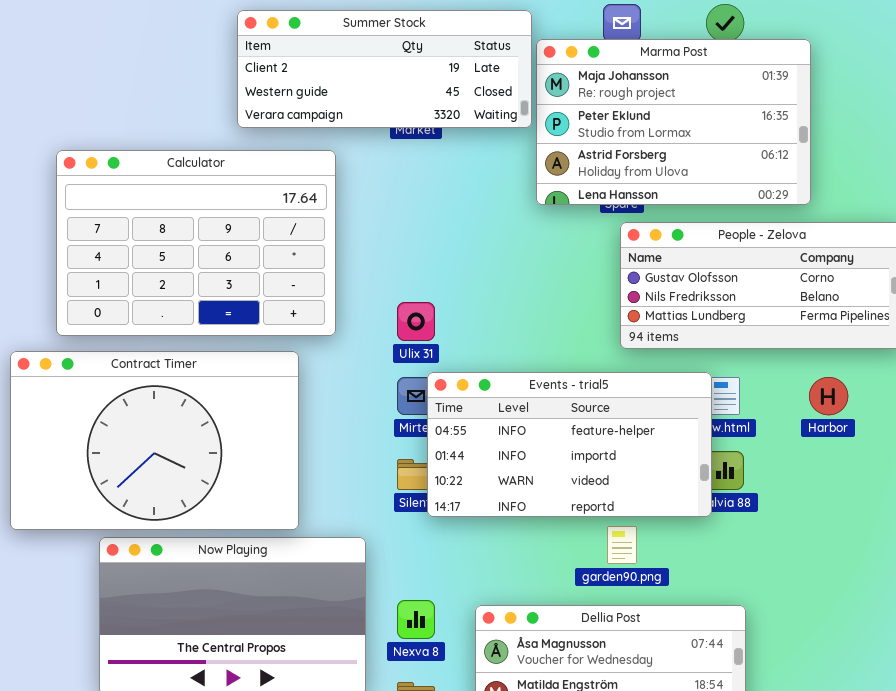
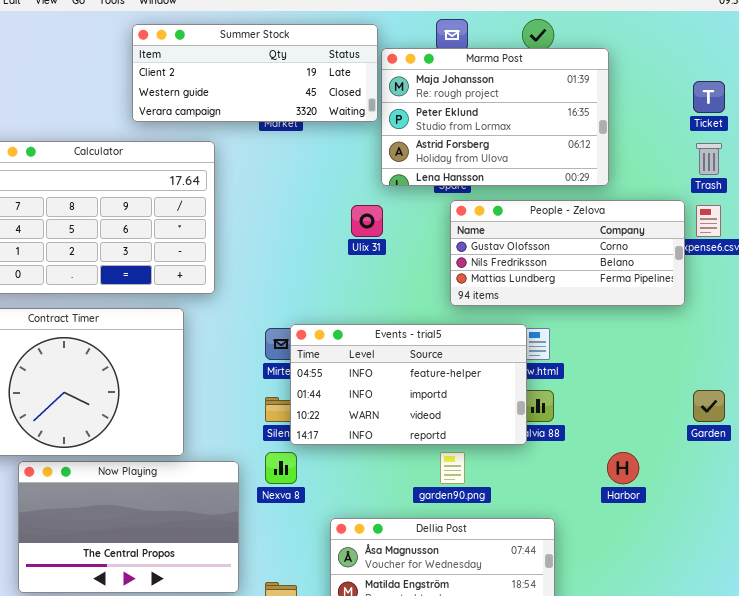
Ulix 31: [397,302,435,341] -> [351,205,383,237], moved
Harbor: [809,377,848,415] -> [607,452,639,484], moved
Nexva 8: [397,600,435,639] -> [265,452,297,484], moved

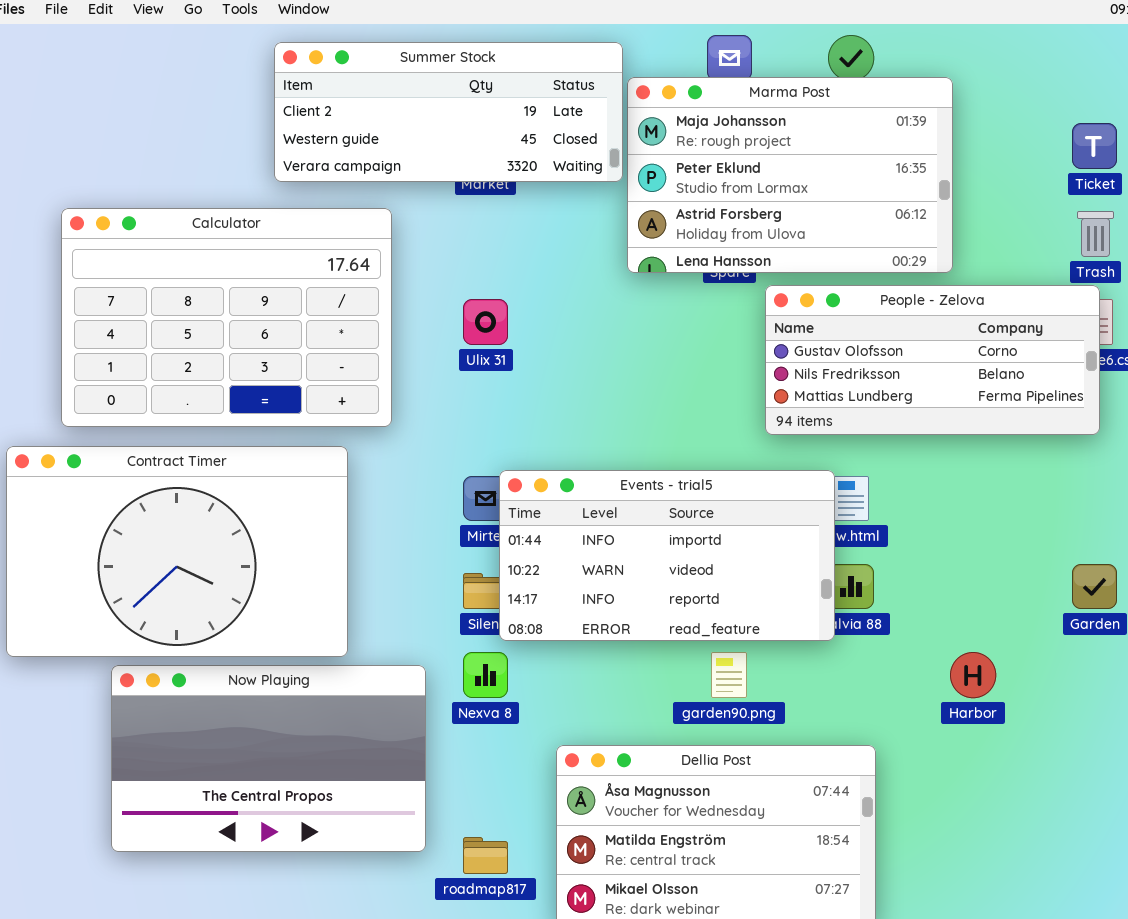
People - Zelova: [450,200,685,306] -> [765,285,1100,435], moved
Ulix 31: [351,205,383,237] -> [463,299,508,345], moved
Events - trial5: [290,324,527,445] -> [499,470,835,641], scrolled down 1 row

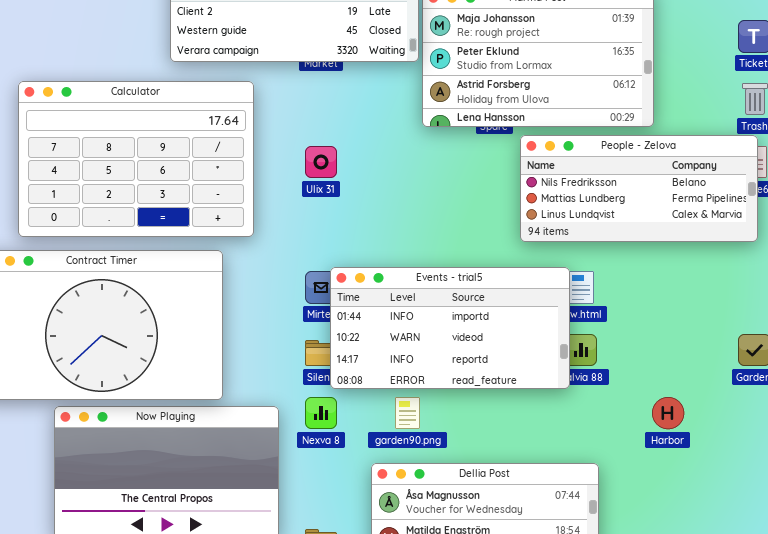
People - Zelova: [765,285,1100,435] -> [520,135,758,242], scrolled down 1 row
garden90.png: [711,652,747,698] -> [395,397,420,429], moved

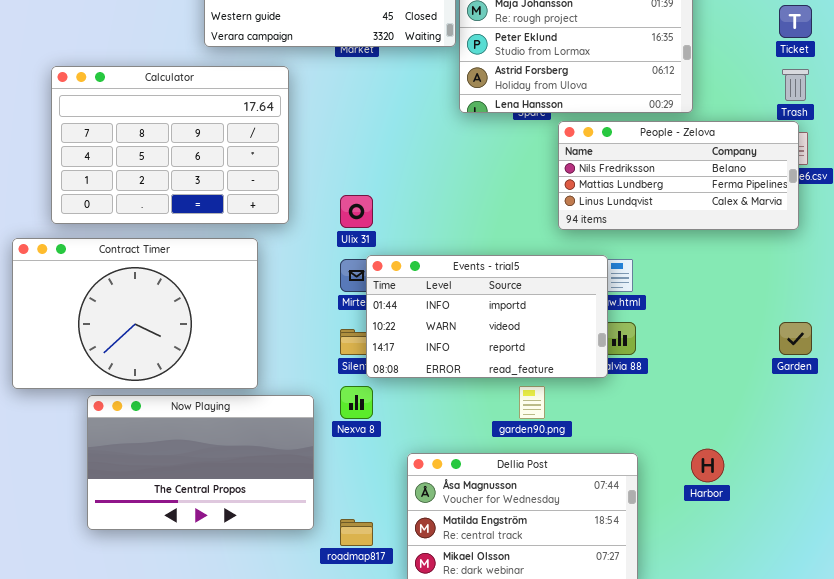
Ulix 31: [305,146,337,178] -> [340,195,373,228], moved
garden90.png: [395,397,420,429] -> [519,386,545,419], moved
Harbor: [652,397,684,429] -> [691,449,724,482], moved

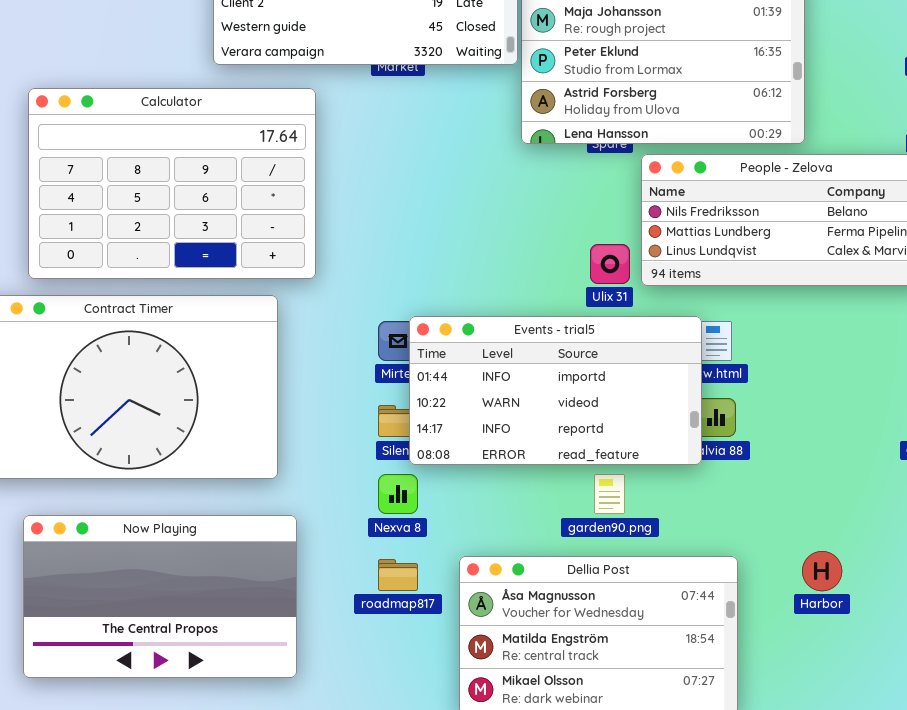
Ulix 31: [340,195,373,228] -> [590,244,630,284], moved
Now Playing: [87,395,314,530] -> [23,515,297,678], moved
roadmap817: [340,519,373,546] -> [378,559,418,591], moved

